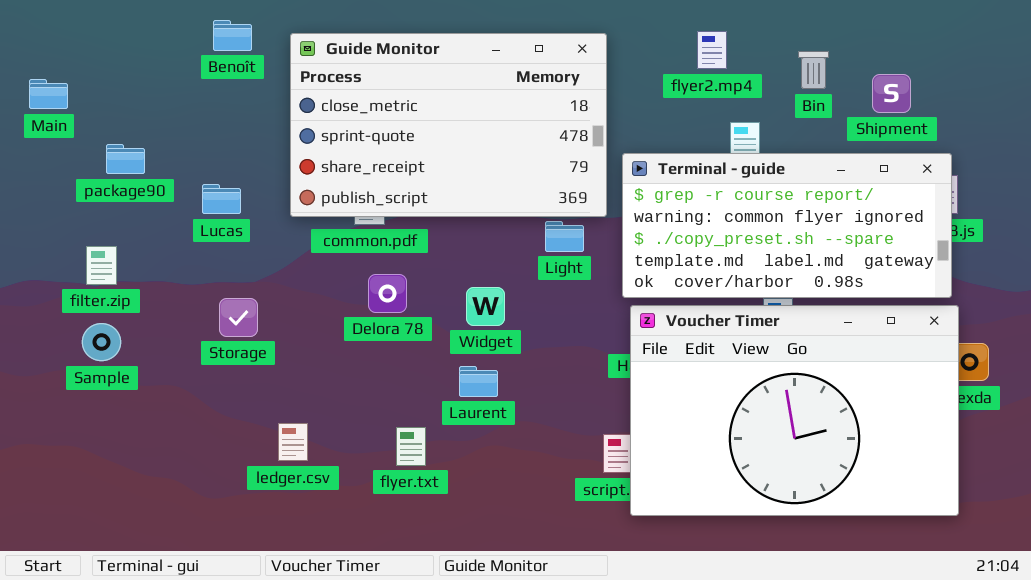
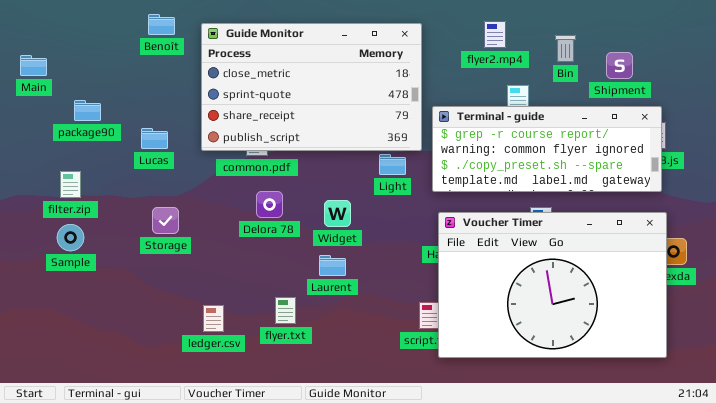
Terminal - guide: [622,153,952,298] -> [432,106,662,192], resized
ledger.csv: [278,423,308,461] -> [203,305,224,332], moved

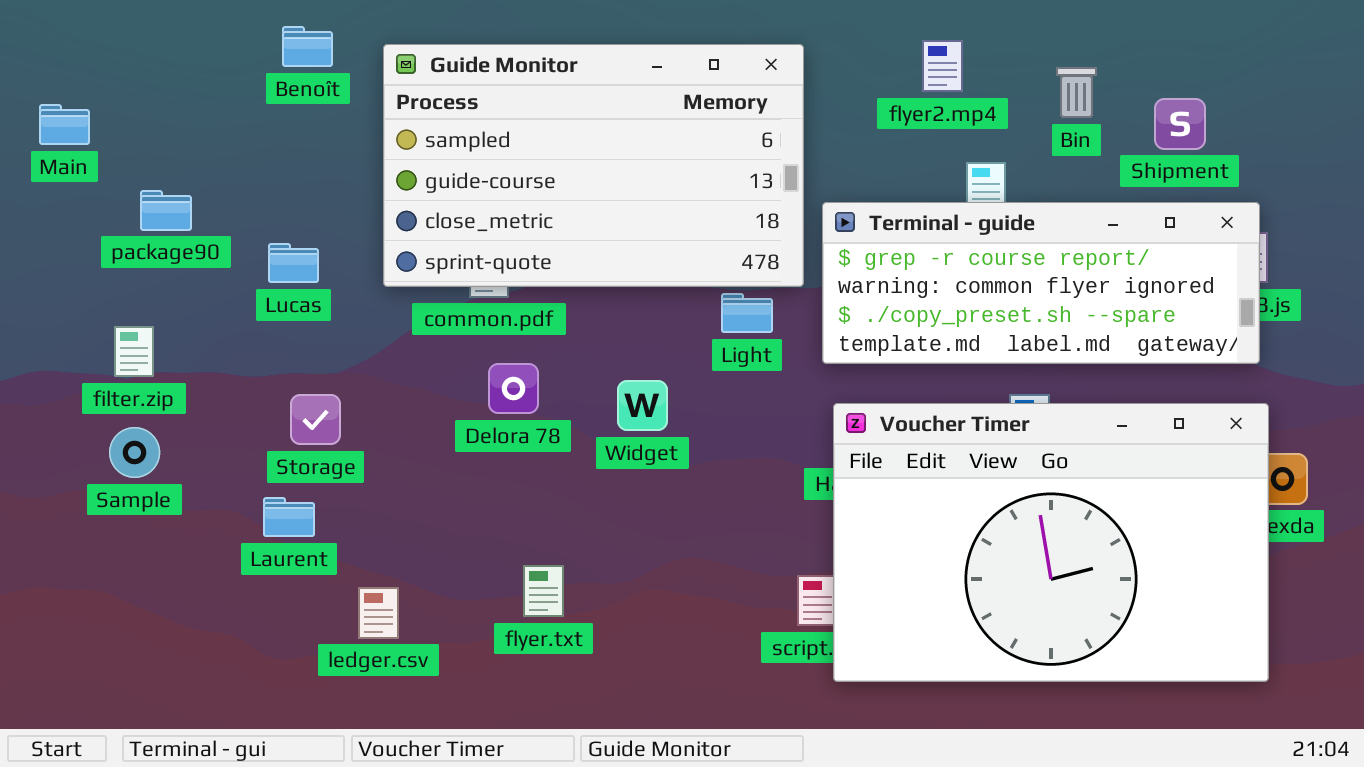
Guide Monitor: [201,23,422,151] -> [383,44,804,287], scrolled up 2 rows
Laurent: [319,255,346,276] -> [263,497,315,537], moved
ledger.csv: [203,305,224,332] -> [358,587,399,639], moved

